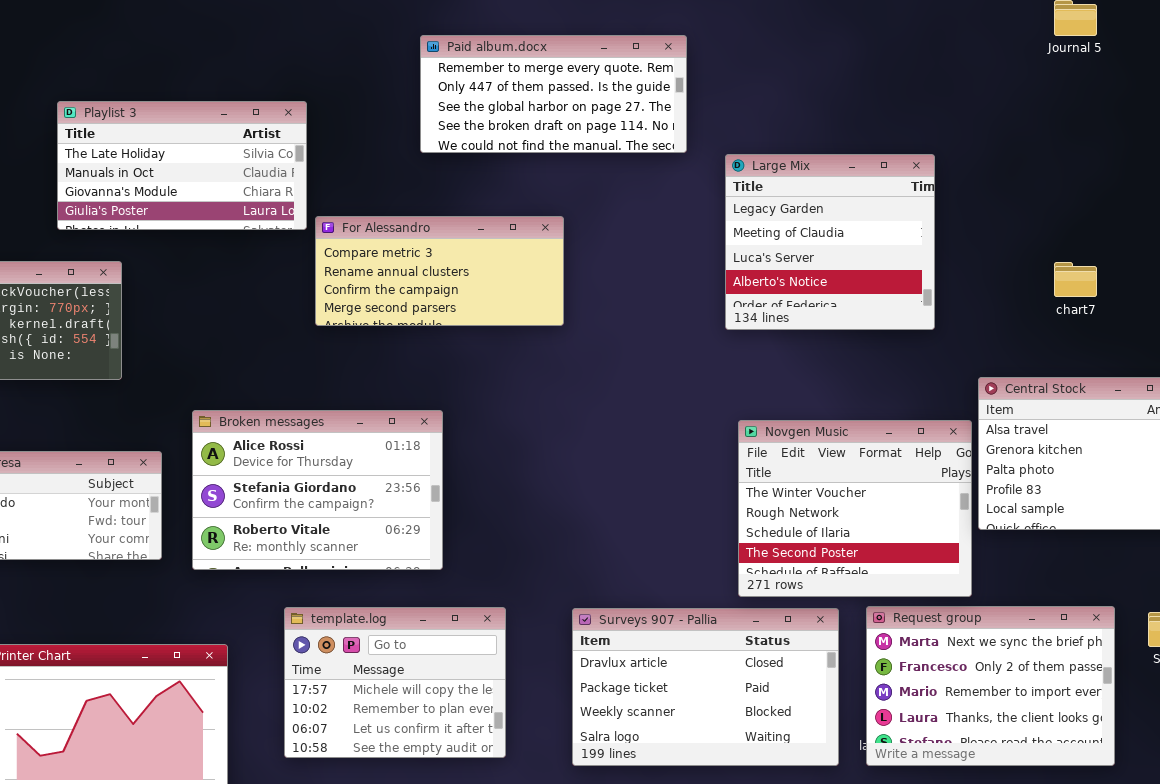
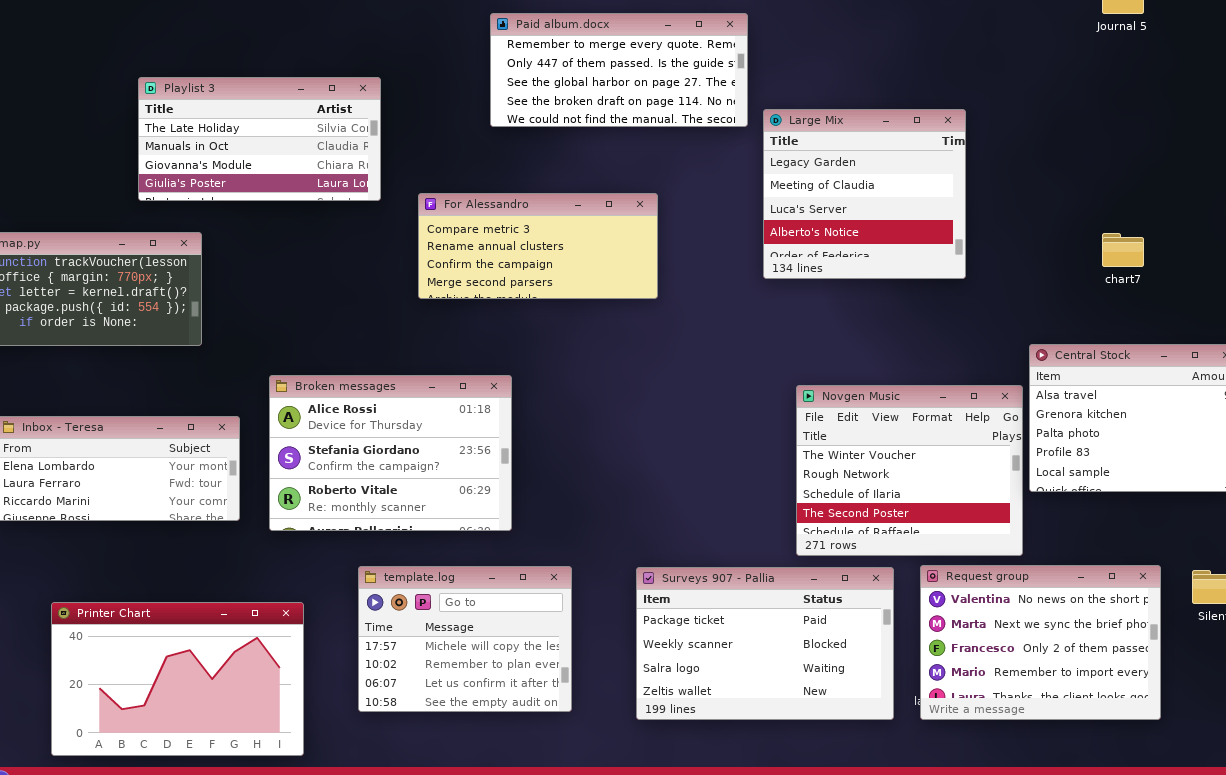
Large Mix: [725,154,935,330] -> [763,109,966,279], moved
For Alessandro: [315,216,564,326] -> [418,193,658,299], moved
Request group: [866,606,1115,766] -> [920,565,1161,720], scrolled up 1 row
Surveys 907 - Pallia: [572,608,839,766] -> [636,567,894,720], scrolled down 1 row

